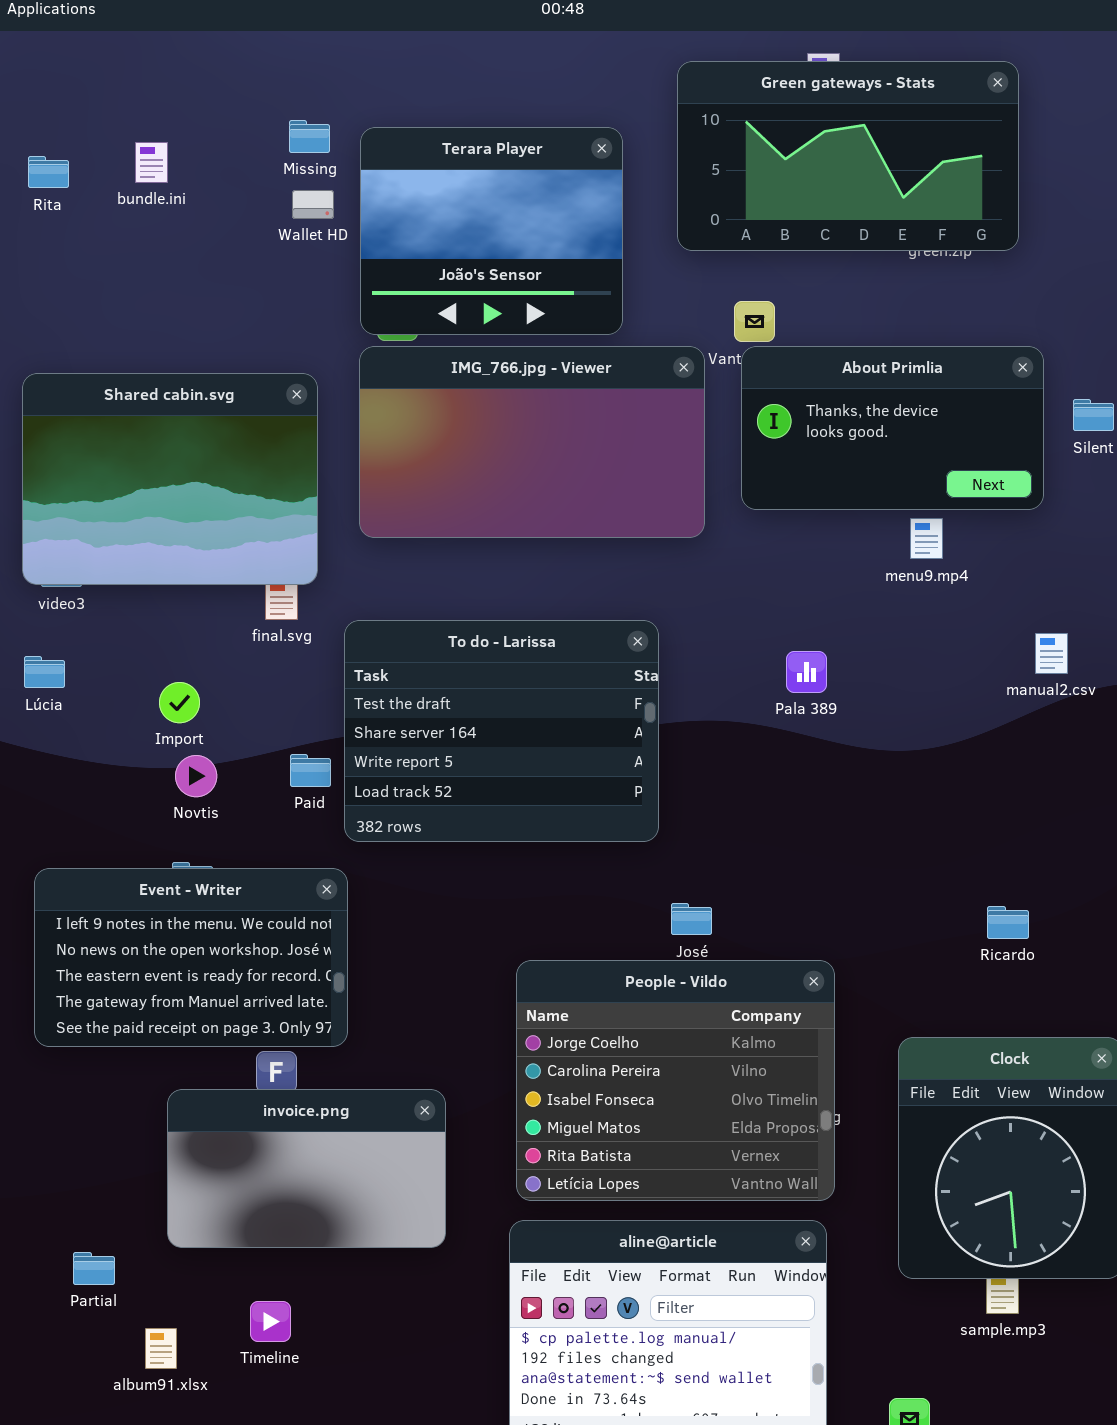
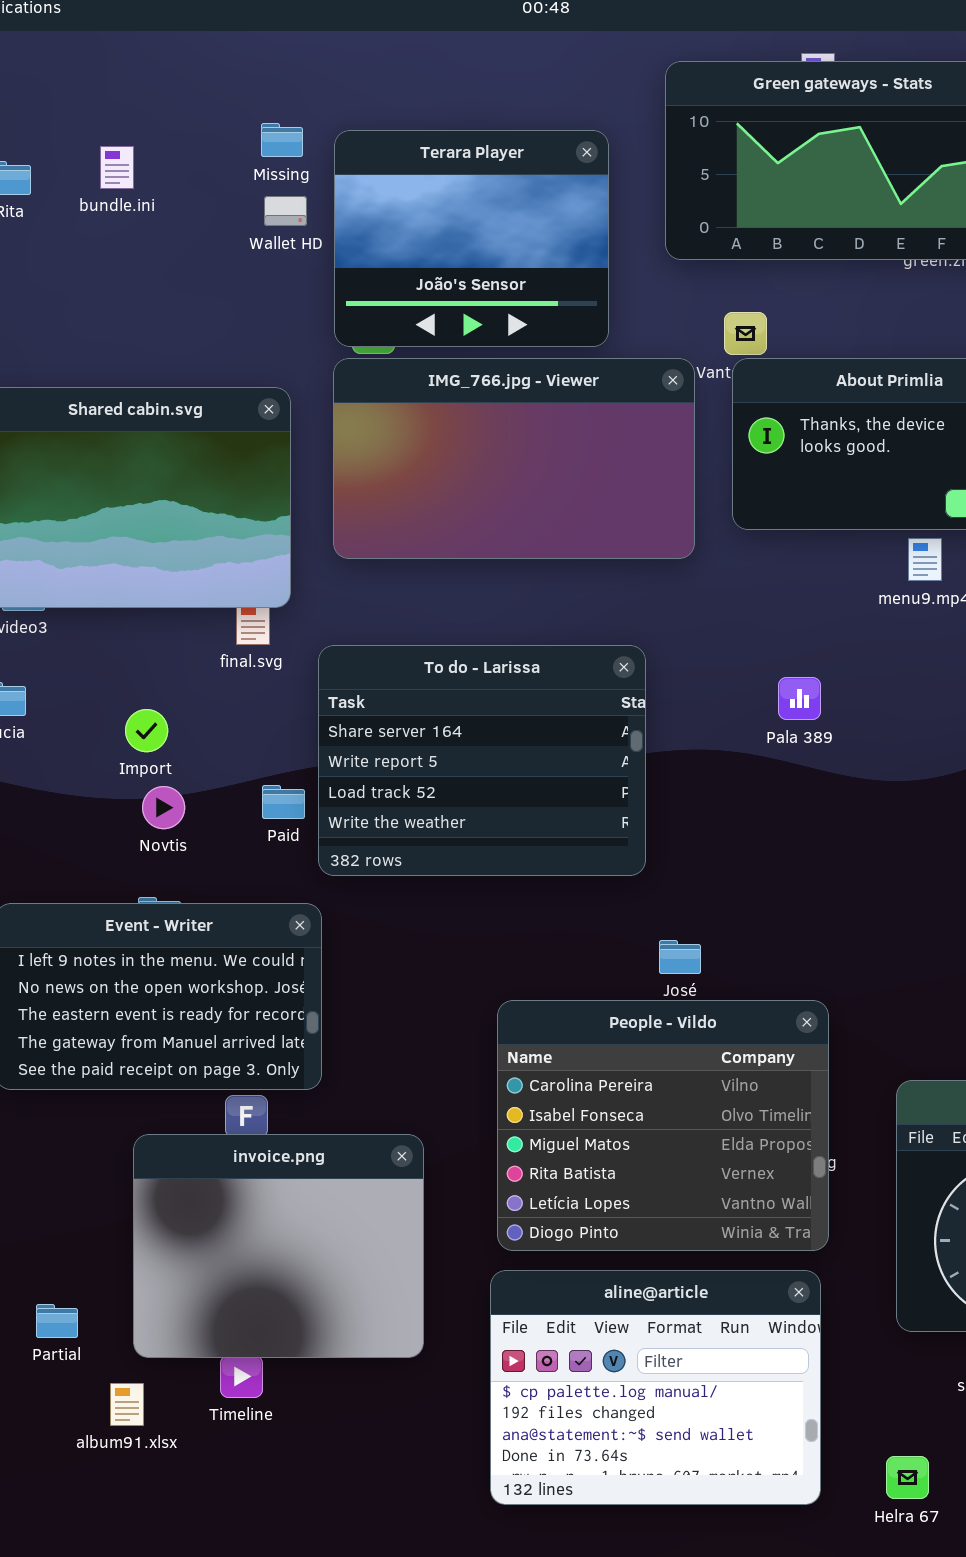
To do - Larissa: [344,620,659,842] -> [318,645,646,876], scrolled down 1 row
People - Vildo: [516,960,835,1201] -> [497,1000,829,1251], scrolled down 1 row
invoice.png: [167,1089,446,1248] -> [133,1134,424,1358], resized

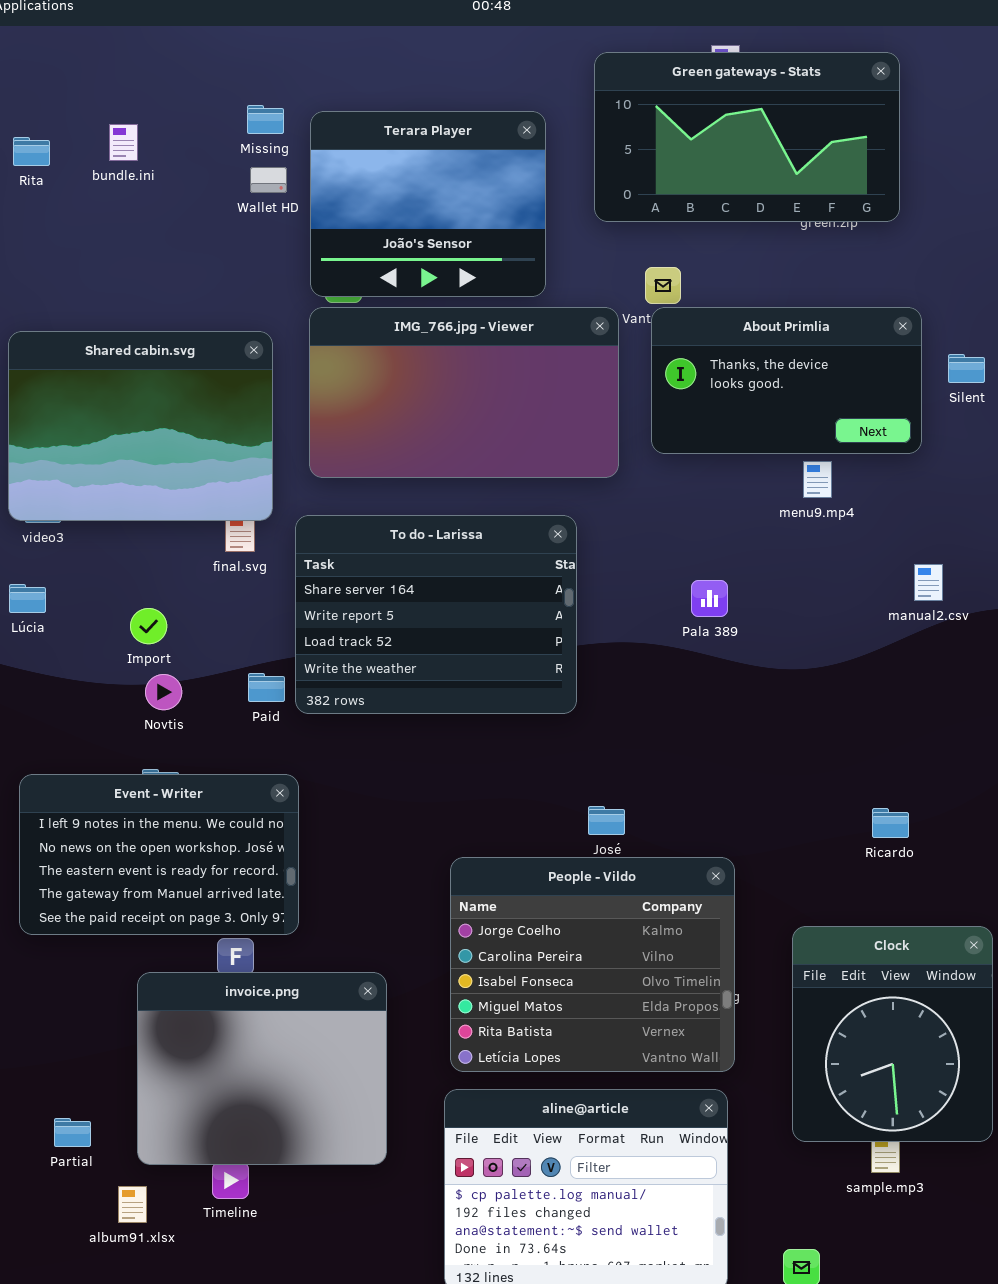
To do - Larissa: [318,645,646,876] -> [295,515,577,714], moved
People - Vildo: [497,1000,829,1251] -> [450,857,735,1072], scrolled up 1 row

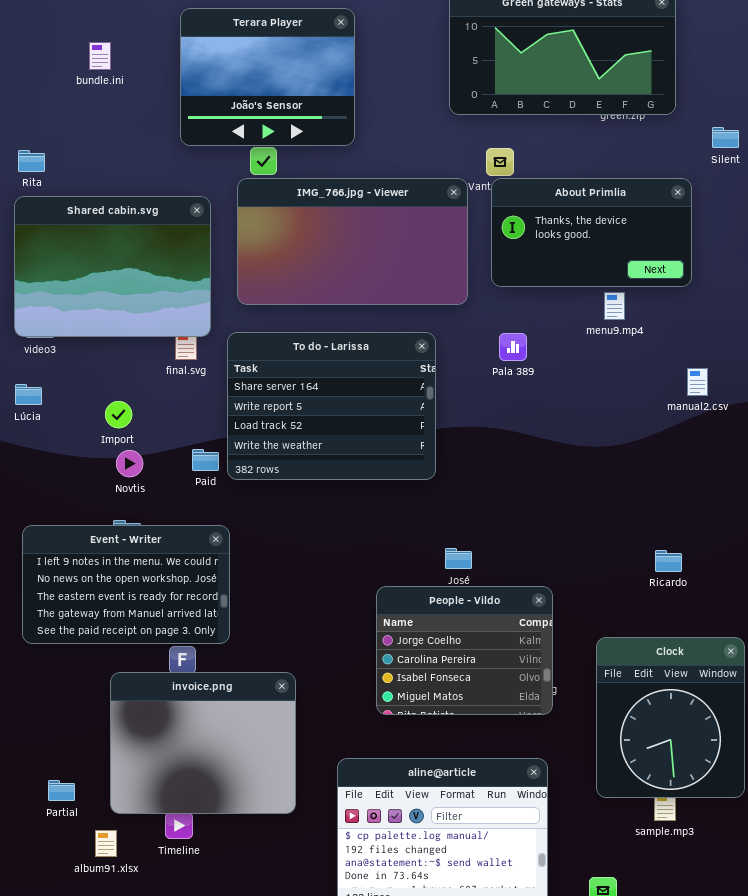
Terara Player: [310,111,546,297] -> [180,8,355,146], moved
Rita: [13,137,50,166] -> [18,150,45,172], moved
Silent: [948,354,985,383] -> [712,127,739,148], moved
Pala 389: [691,580,728,617] -> [499,333,527,361], moved
People - Vildo: [450,857,735,1072] -> [376,586,553,715], resized

